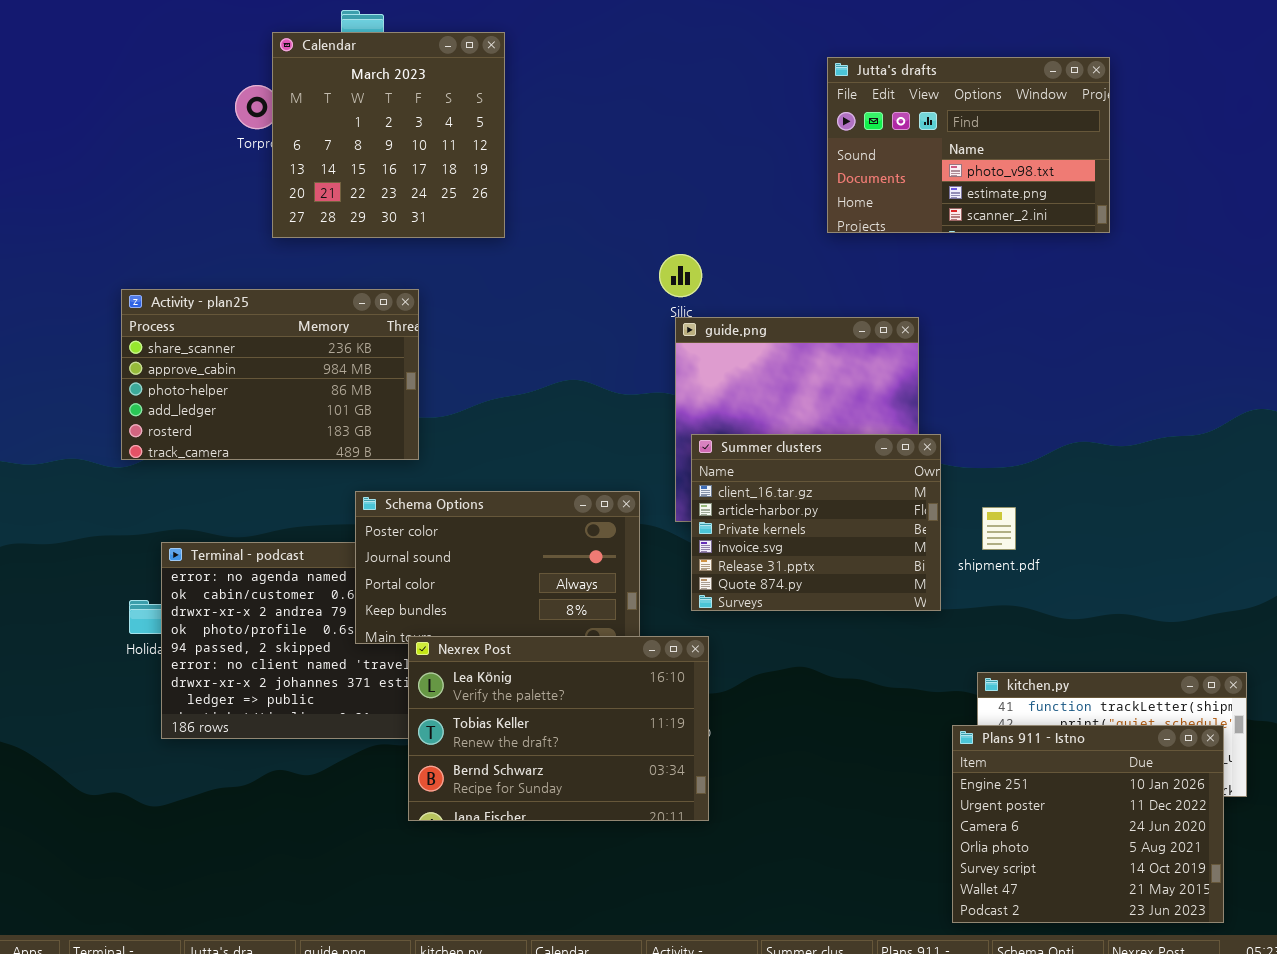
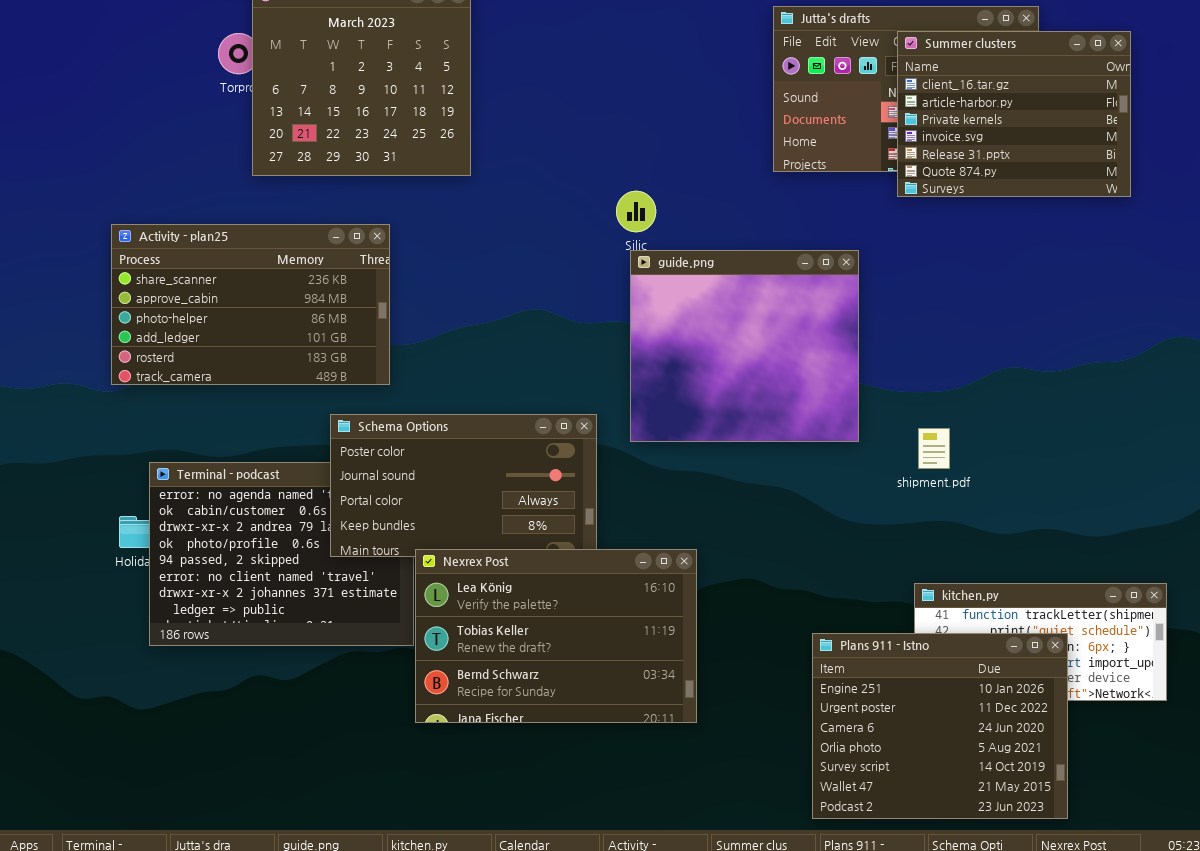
Summer clusters: [691,434,941,611] -> [897,31,1131,197], moved
Nexrex Post: [408,636,709,821] -> [415,549,697,723], moved
Plans 911 - Istno: [952,725,1224,923] -> [812,633,1068,819], moved

